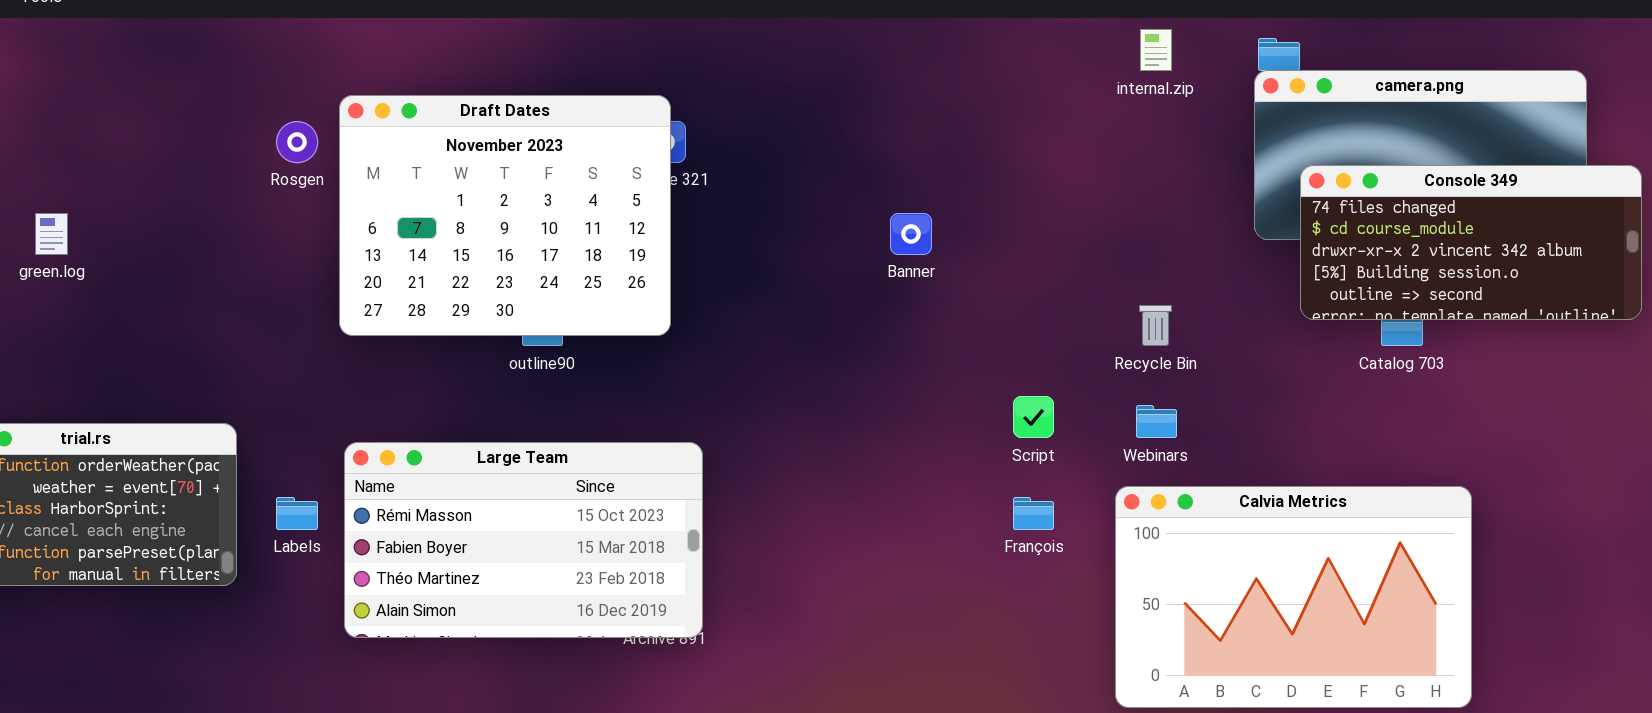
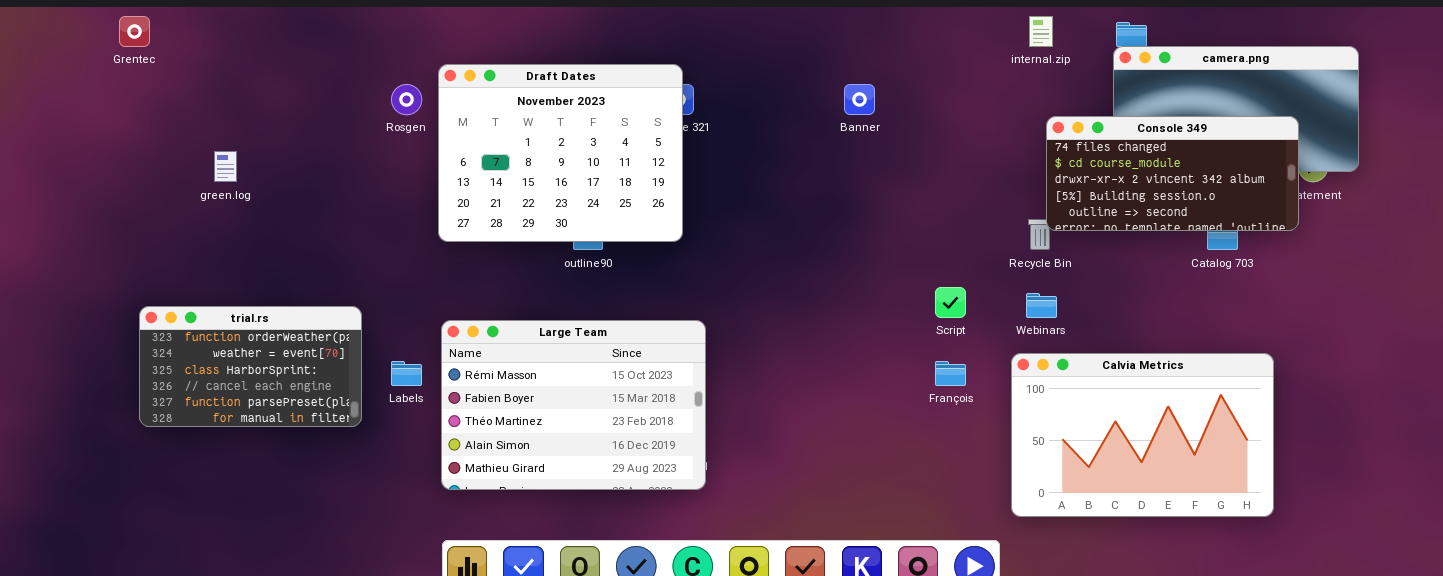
Console 349: [1300,165,1642,320] -> [1046,116,1299,231], moved
Banner: [890,213,932,255] -> [844,84,875,115], moved
Large Team: [344,442,703,638] -> [441,320,706,490], resized

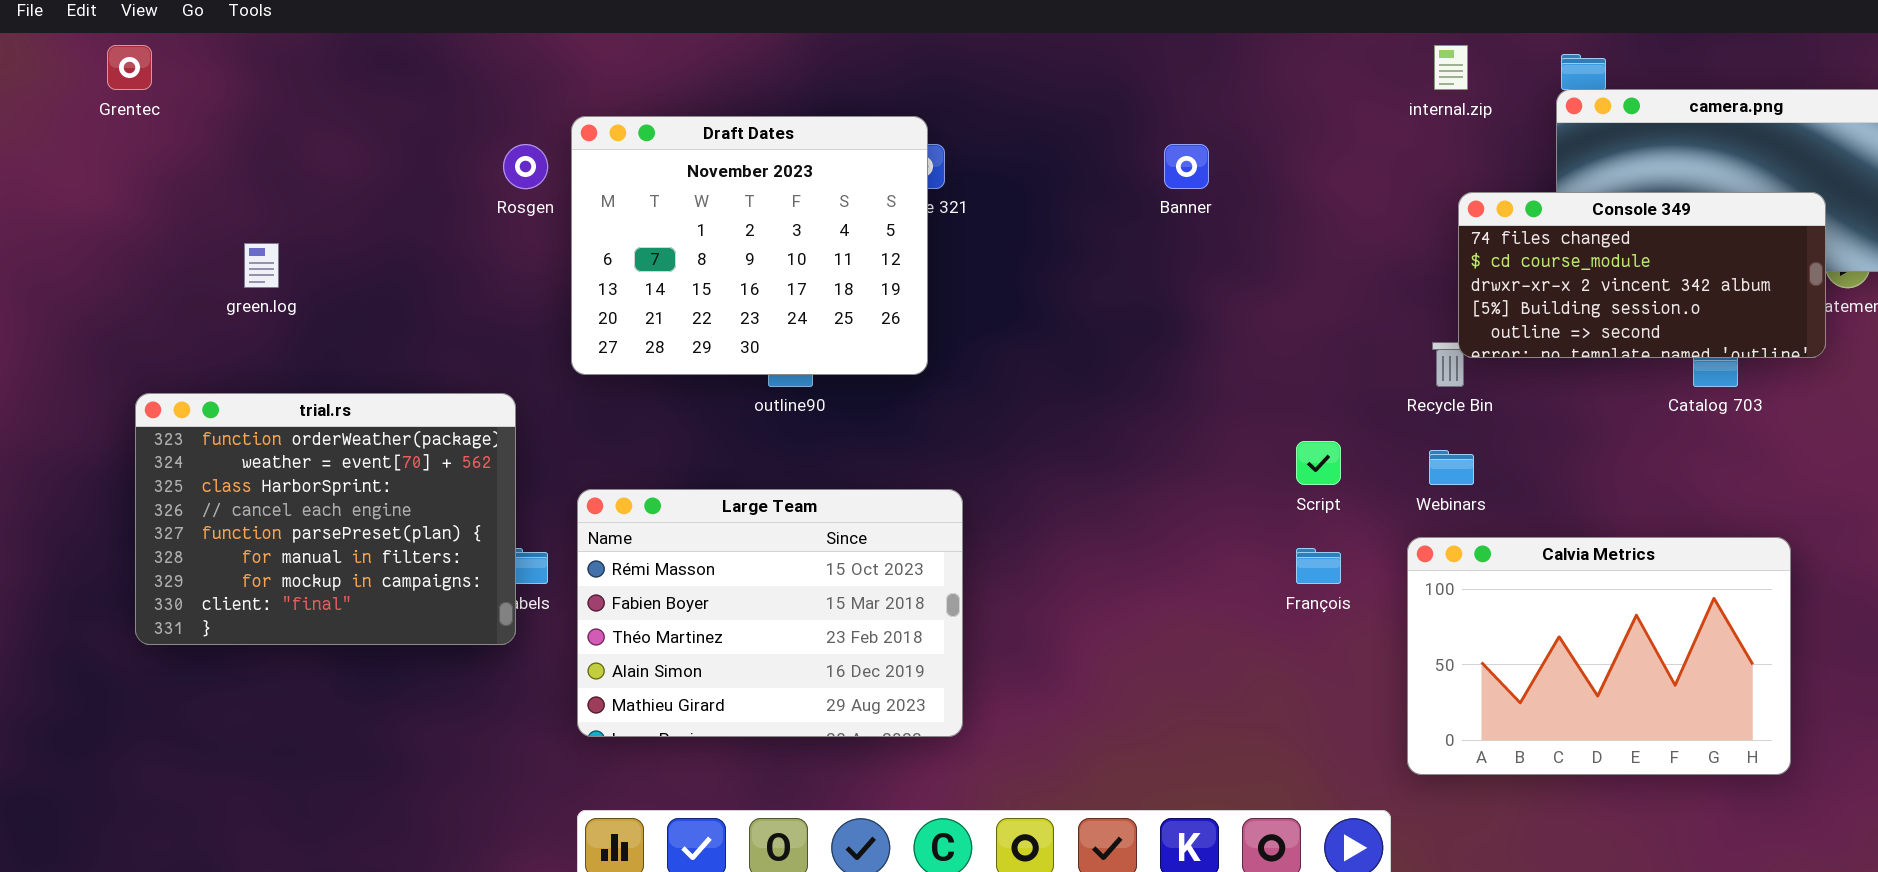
trial.rs: [139,306,362,427] -> [135,393,516,645], resized

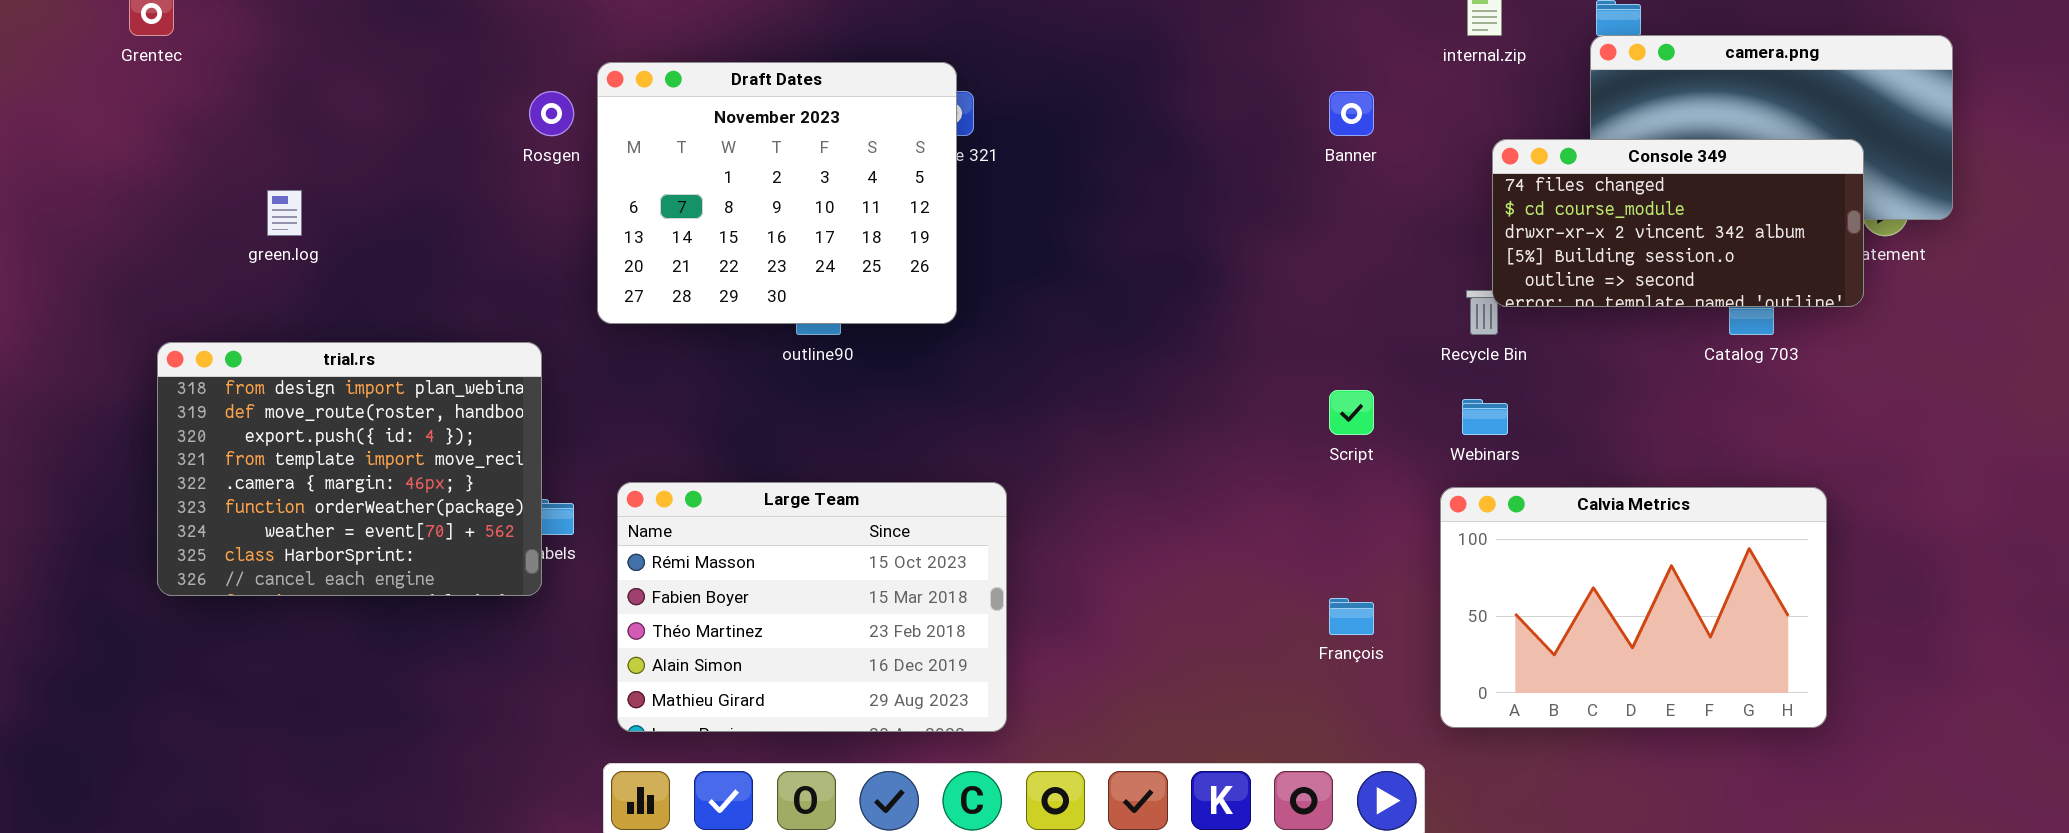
Banner: [1164,144,1209,189] -> [1329,91,1374,136], moved
trial.rs: [135,393,516,645] -> [157,342,542,596], scrolled up 5 rows
Large Team: [577,489,963,737] -> [617,482,1007,732], moved
François: [1296,548,1341,584] -> [1329,598,1374,635], moved

